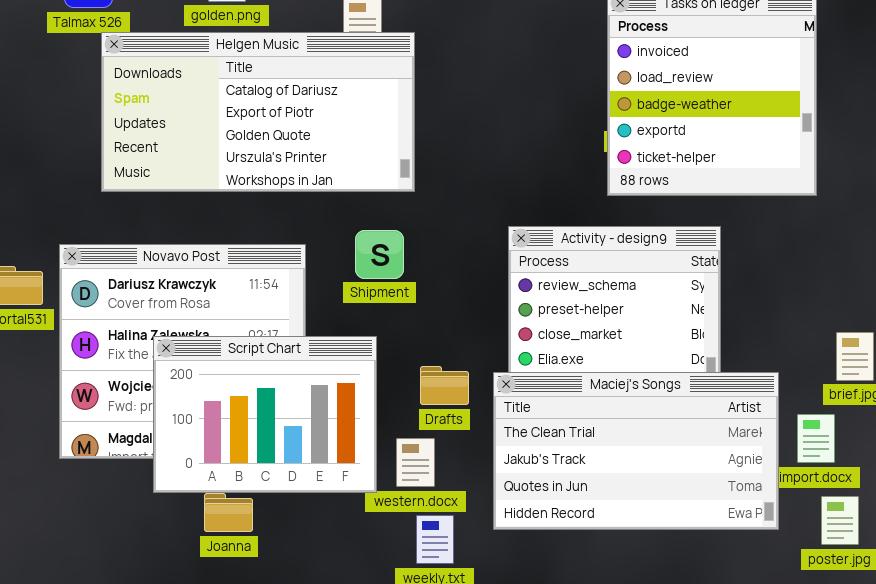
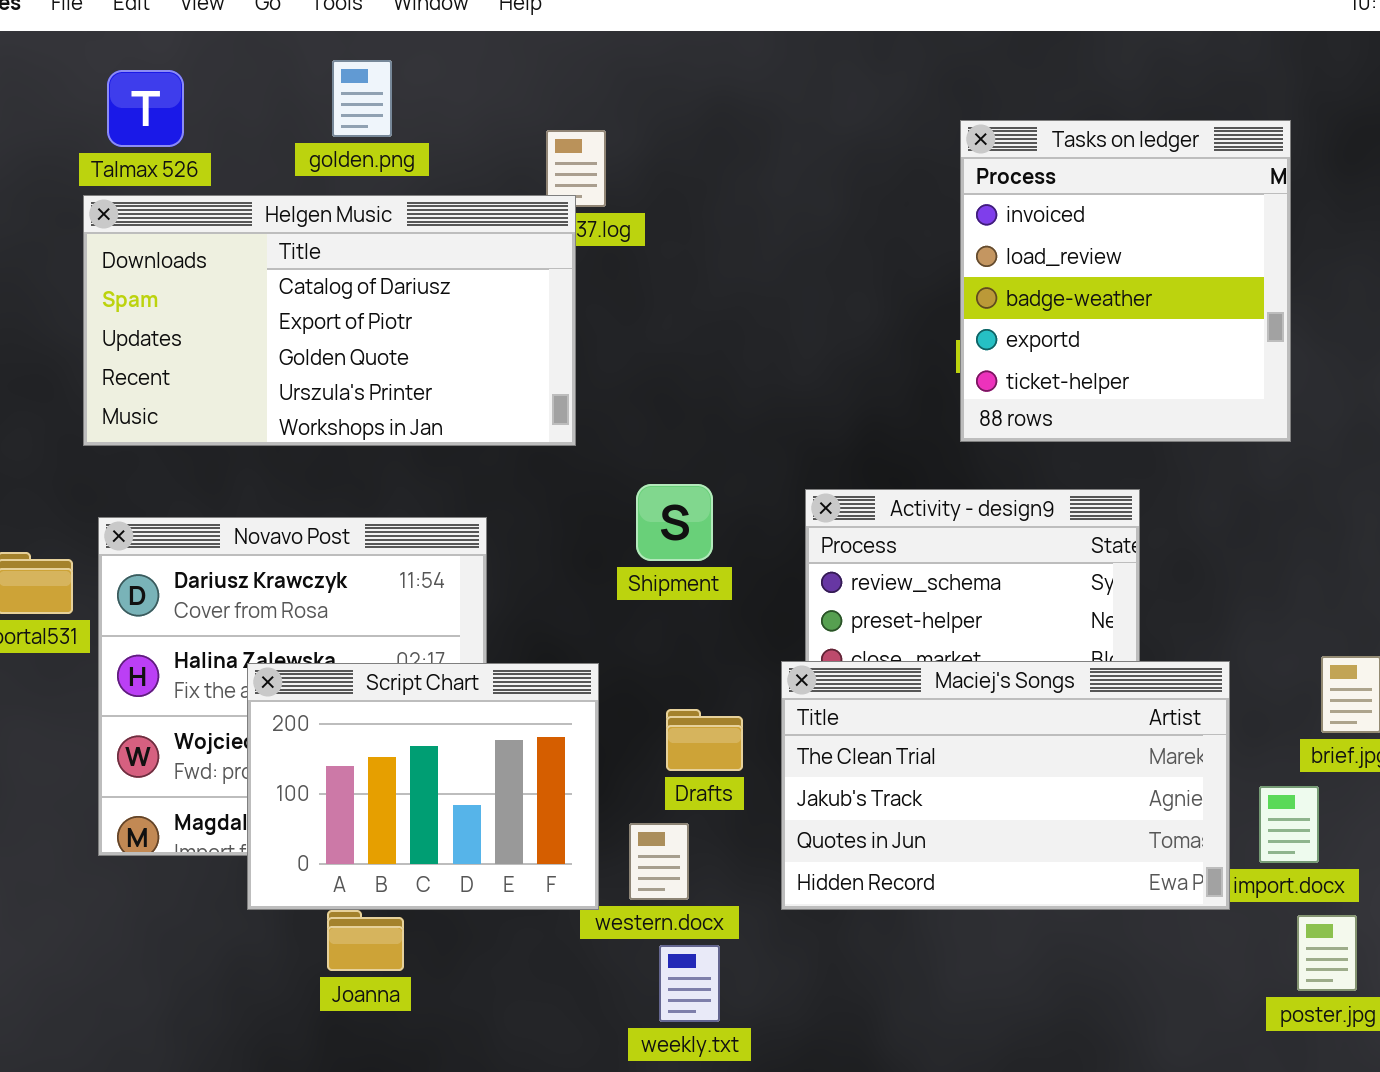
Helgen Music: [101,32,415,192] -> [83,195,576,446], moved
Shipment: [355,230,404,279] -> [636,484,713,561], moved
Maciej's Songs: [493,372,779,530] -> [781,661,1230,910], moved

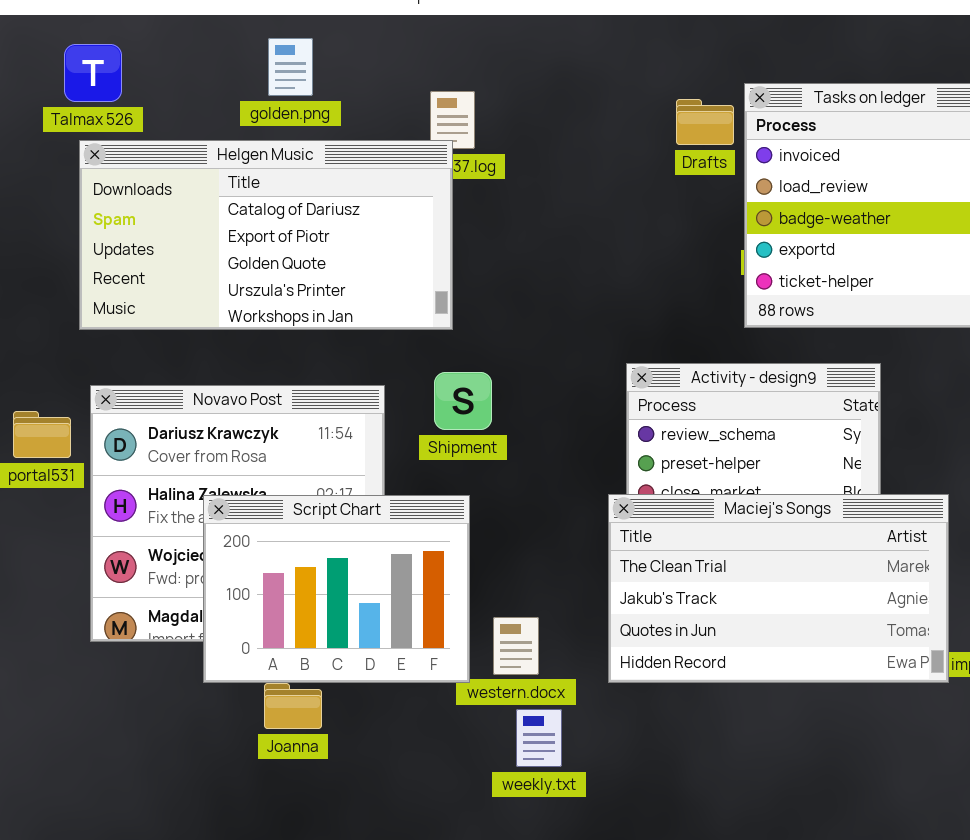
Talmax 526: [107,70,184,147] -> [64,44,122,102], moved
Shipment: [636,484,713,561] -> [434,372,492,430], moved
Drafts: [666,709,743,771] -> [676,99,734,145], moved

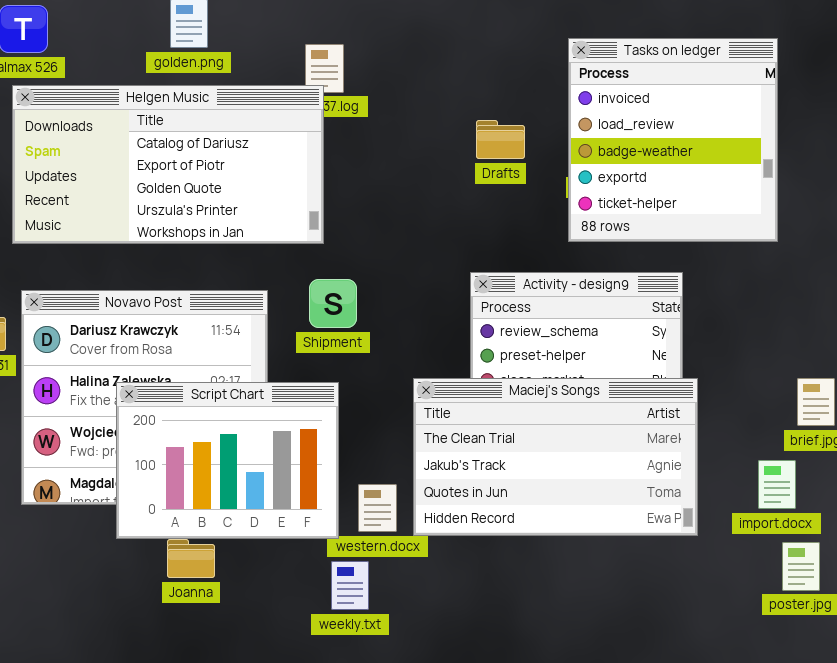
Drafts: [676,99,734,145] -> [476,120,525,159], moved
Maciej's Songs: [608,494,949,683] -> [413,378,698,536], moved
weekly.txt: [516,709,562,767] -> [331,561,369,610], moved

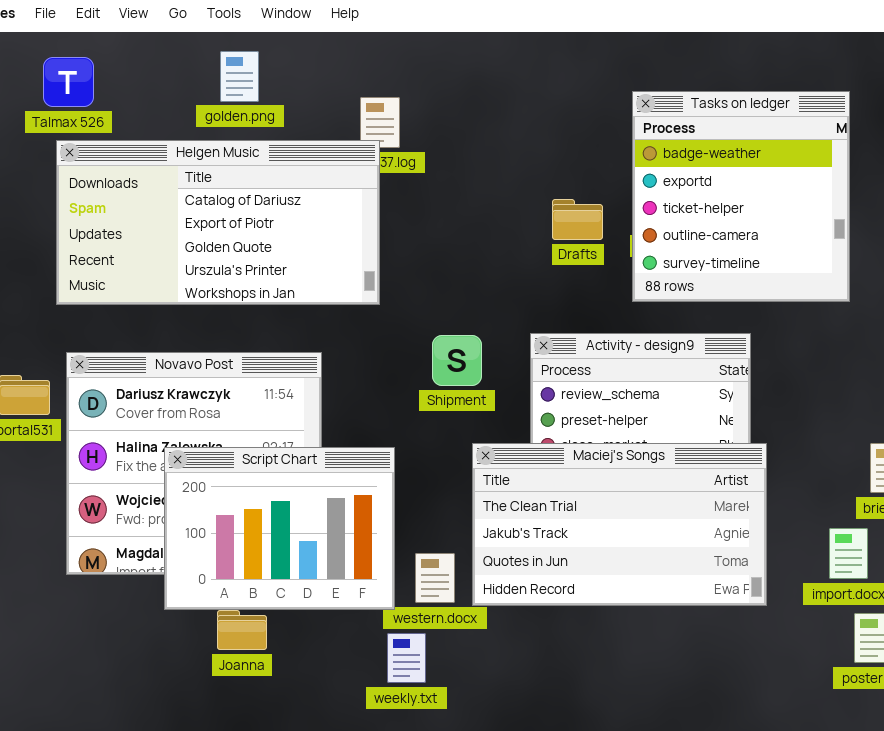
Tasks on ledger: [568,38,778,242] -> [632,91,850,302], scrolled down 2 rows
Drafts: [476,120,525,159] -> [552,199,603,240], moved
Shipment: [309,279,357,328] -> [432,335,482,386], moved

